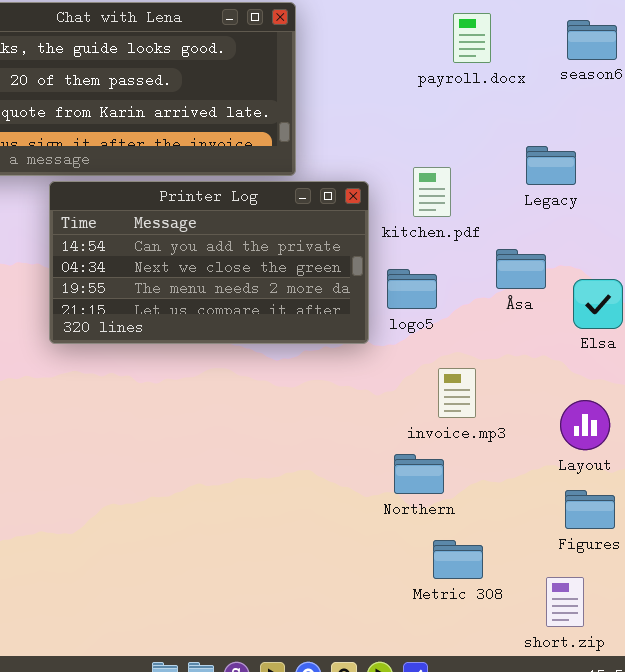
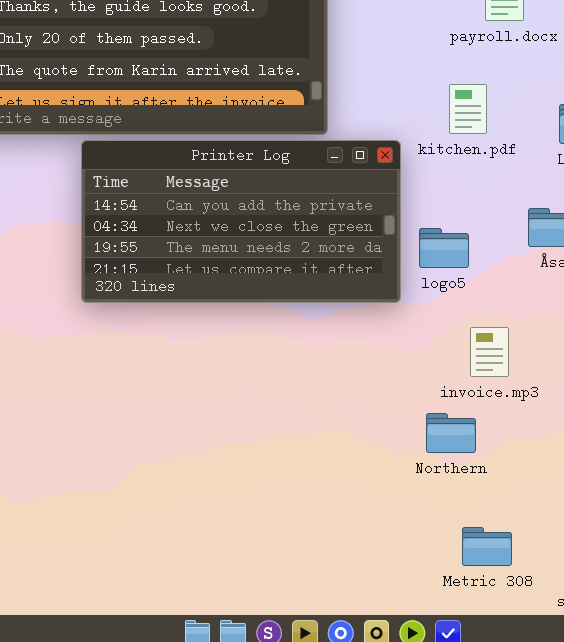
kitchen.pdf: [413,167,451,217] -> [449,84,487,134], moved
Metric 308: [433,540,483,579] -> [462,527,512,566], moved

